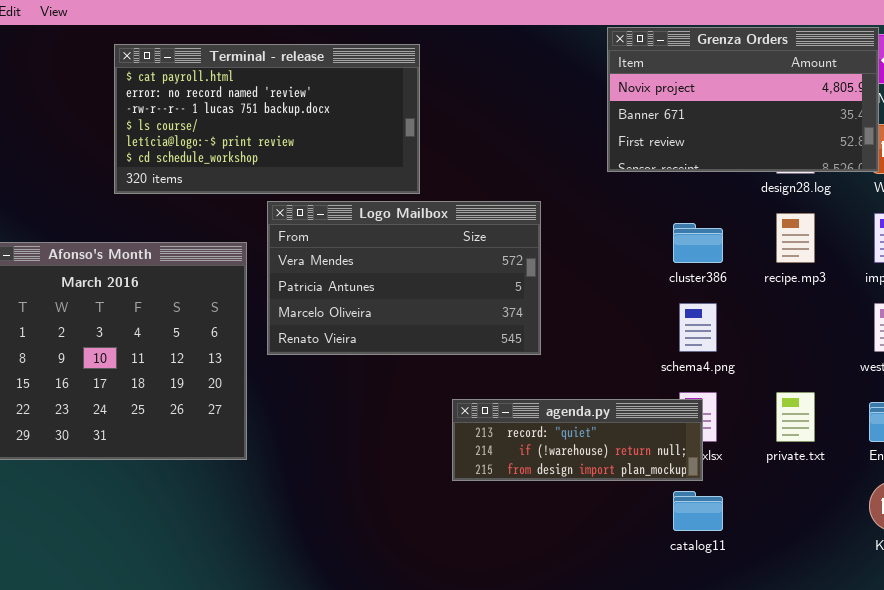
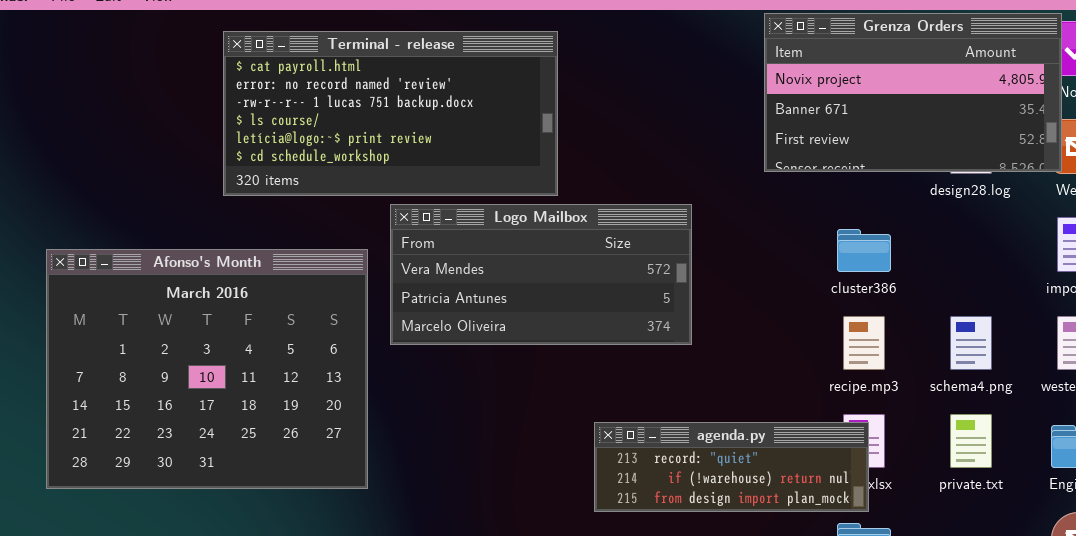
Logo Mailbox: [267,201,541,355] -> [390,204,692,345], resized
recipe.mp3: [776,213,815,263] -> [843,316,885,370], moved
schema4.png: [679,303,717,352] -> [950,316,992,370], moved

